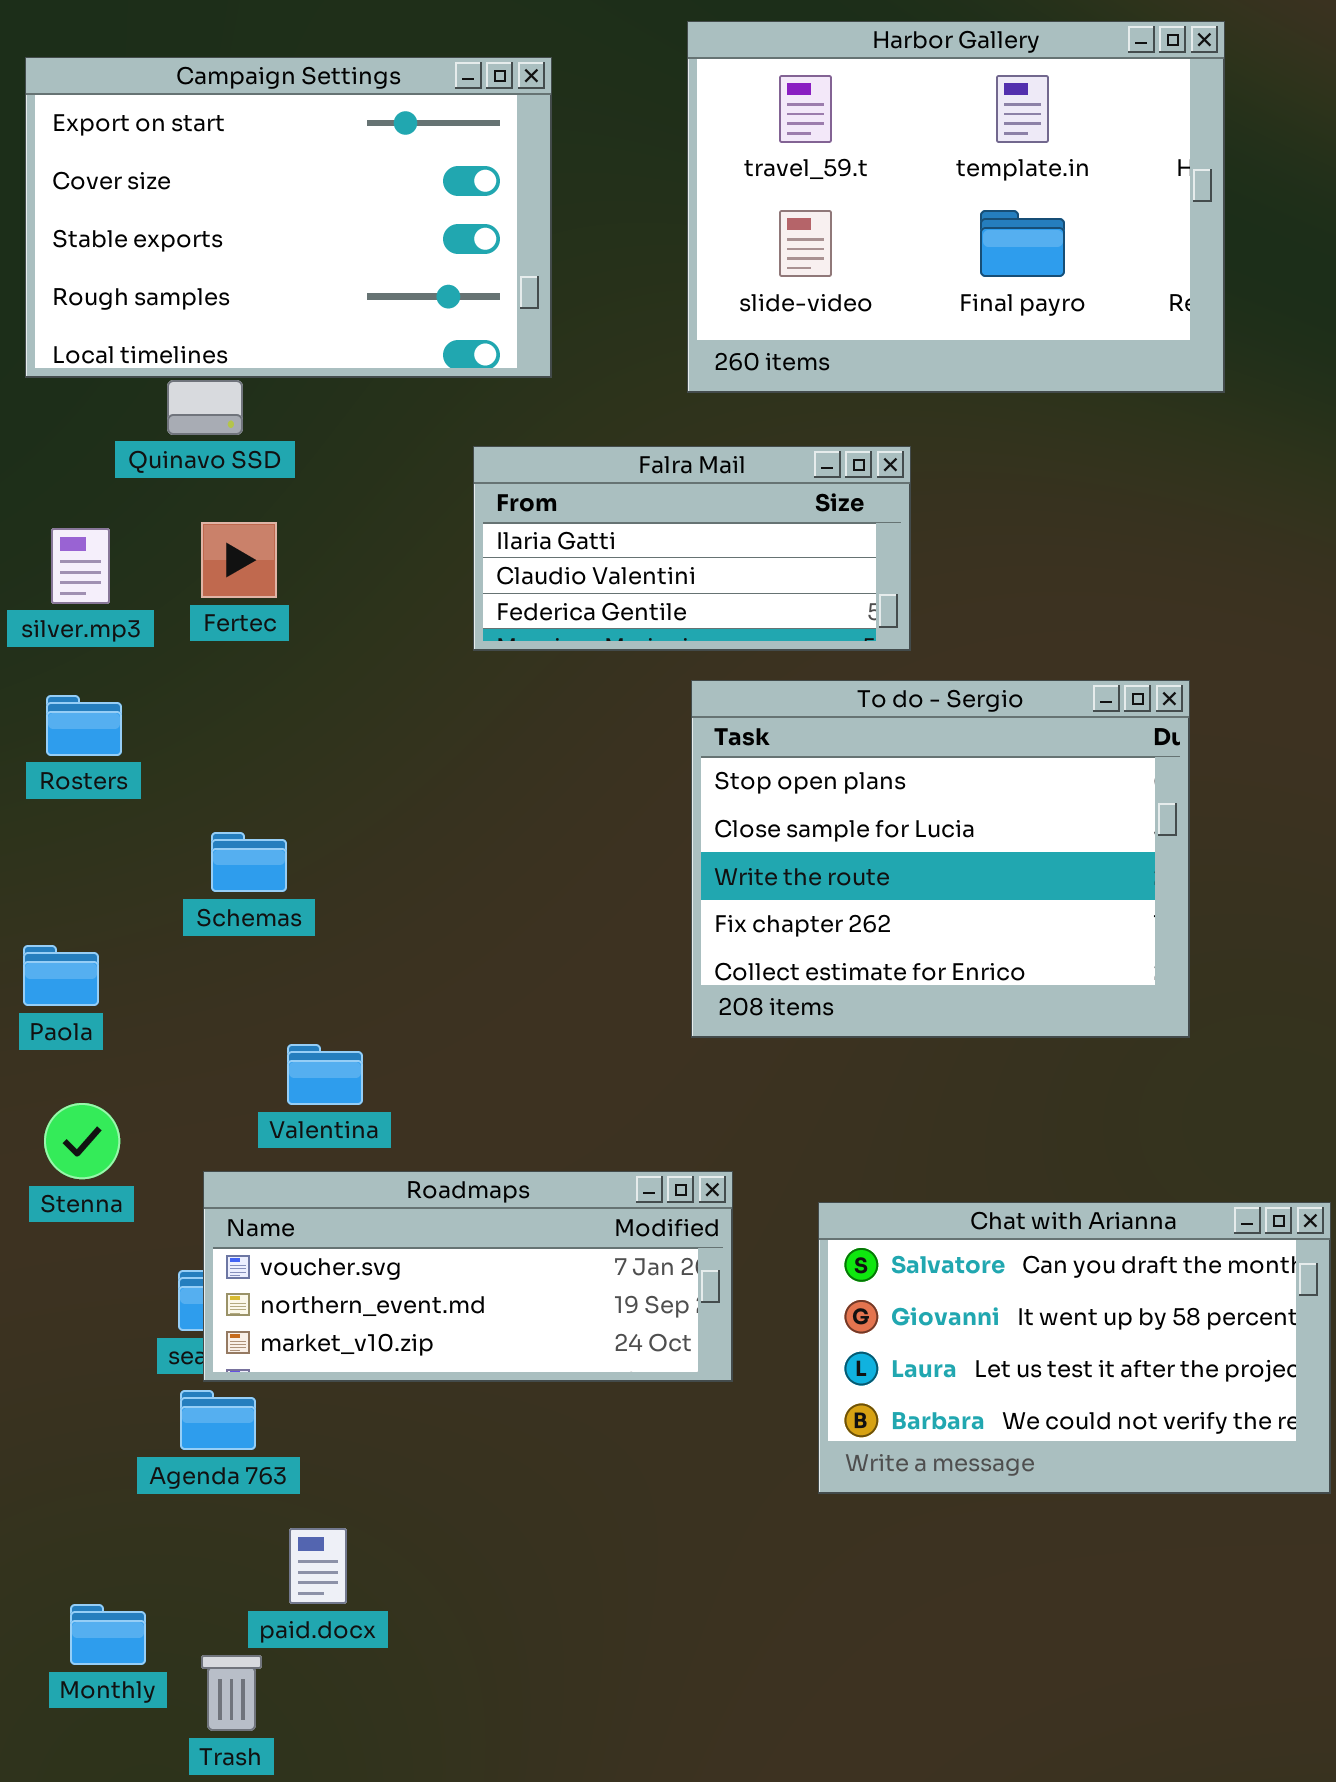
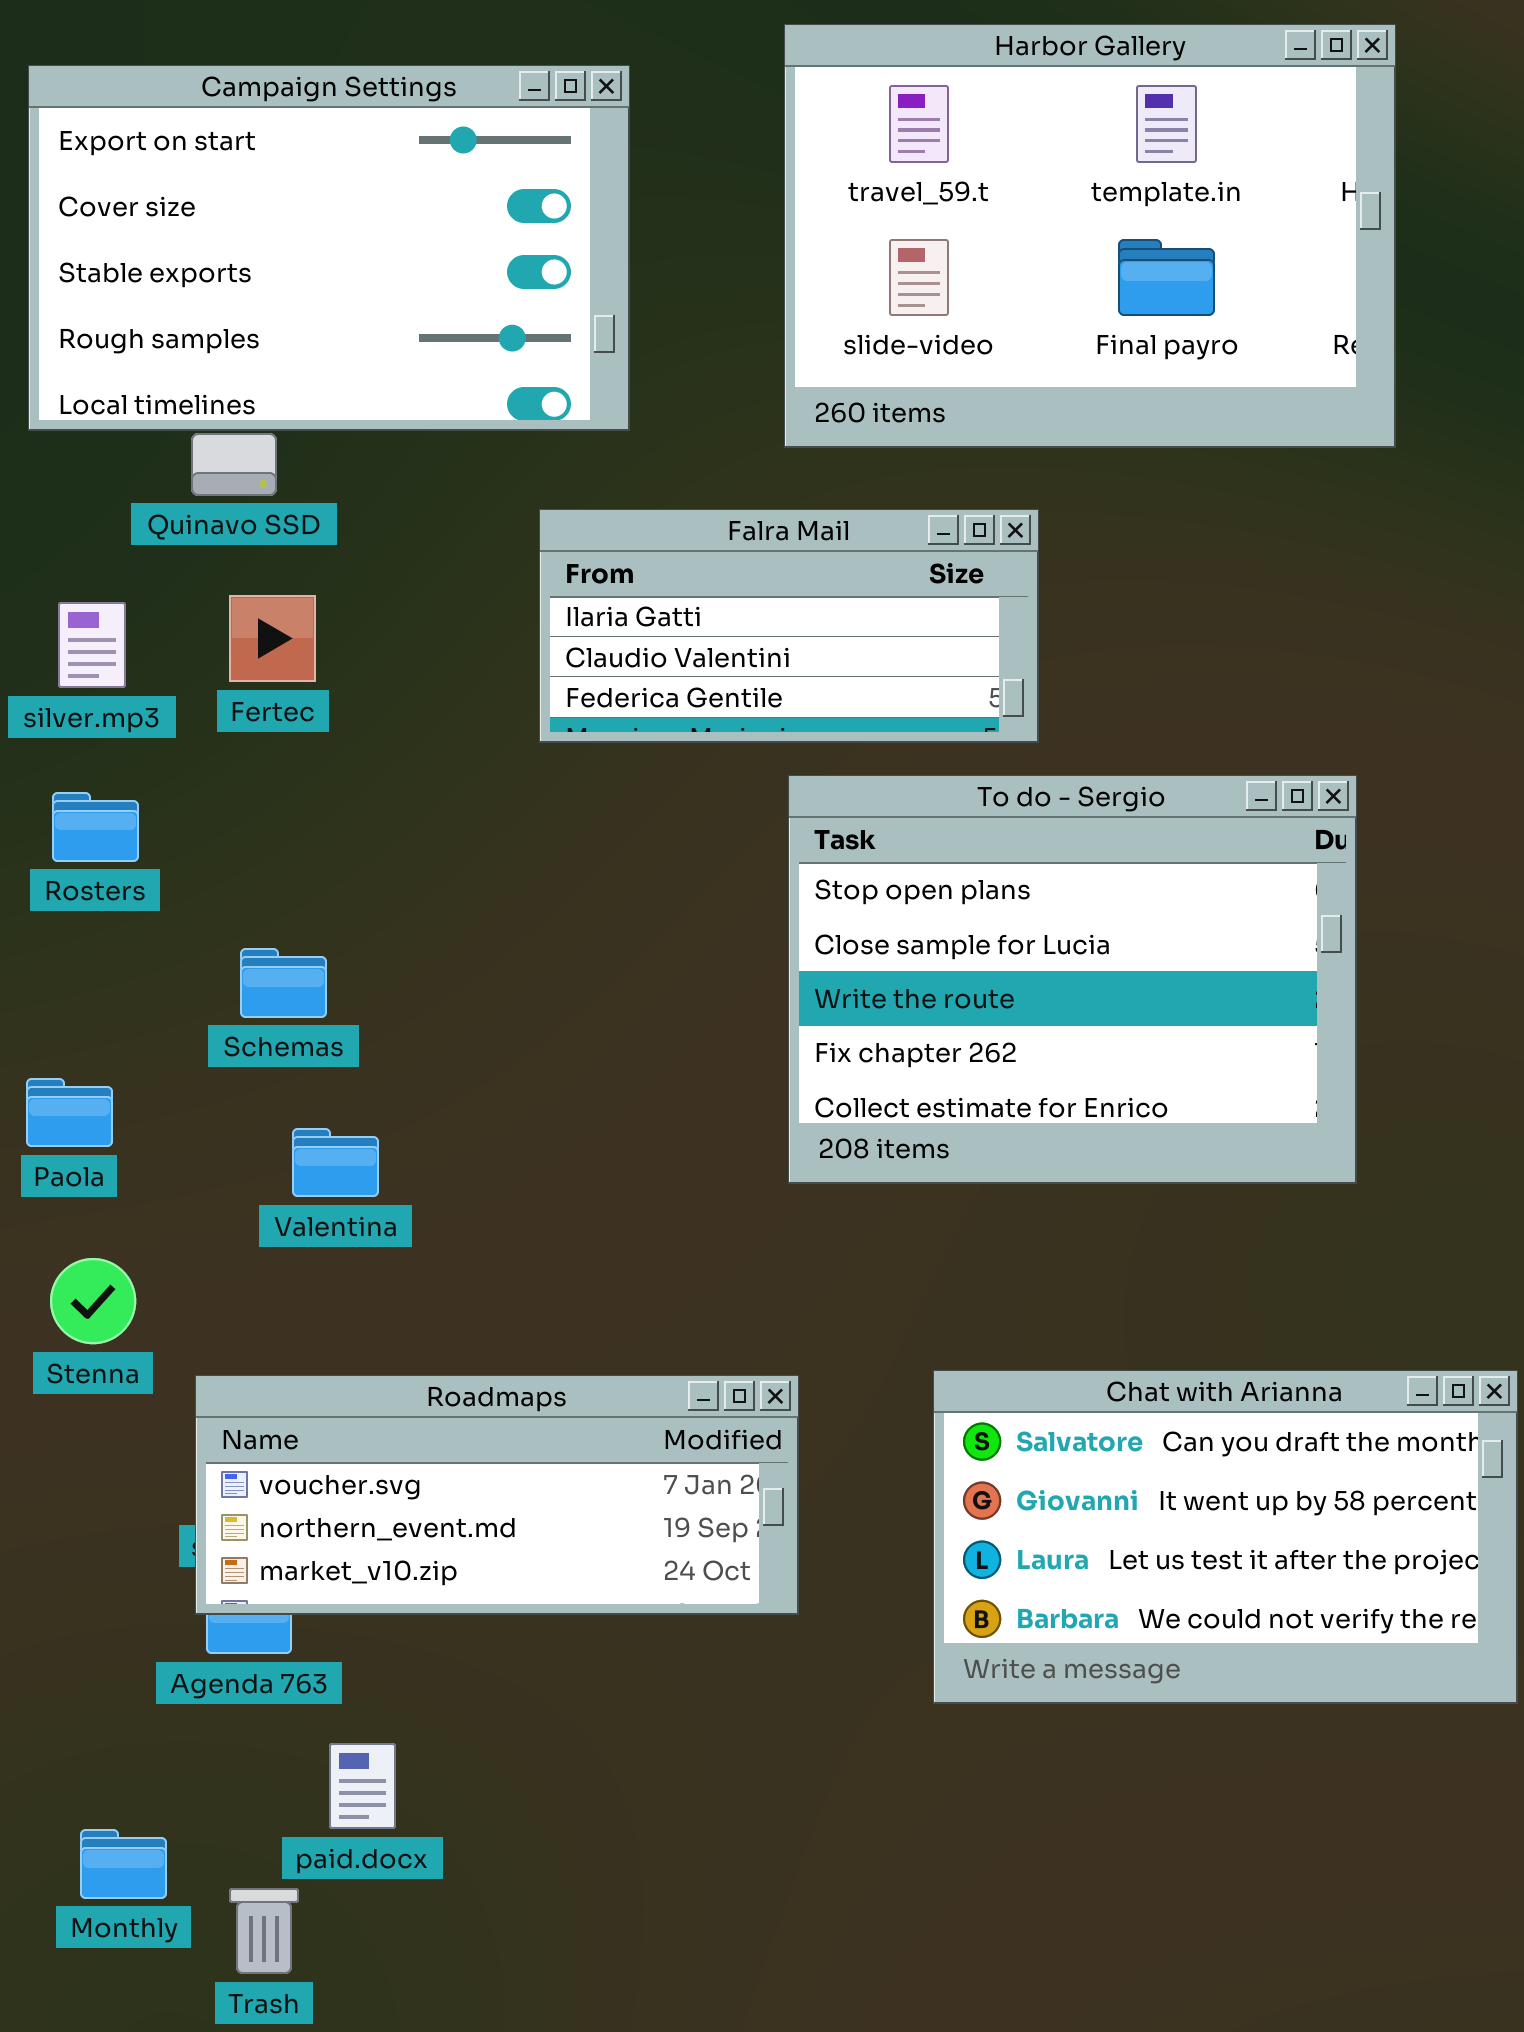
Valentina: [287,1044,363,1105] -> [292,1128,379,1197], moved
Roadmaps: [203,1171,733,1382] -> [195,1375,799,1615], moved

